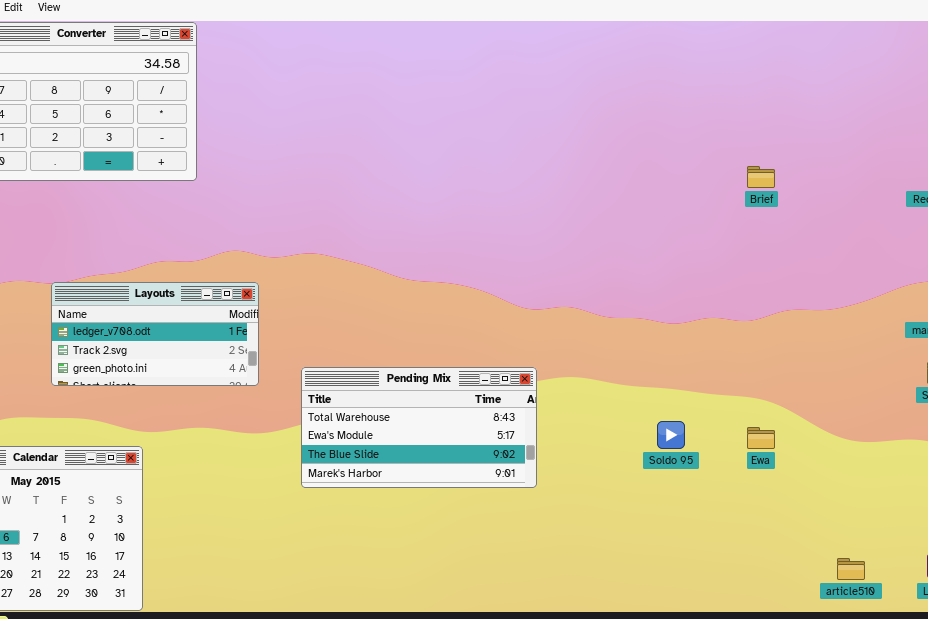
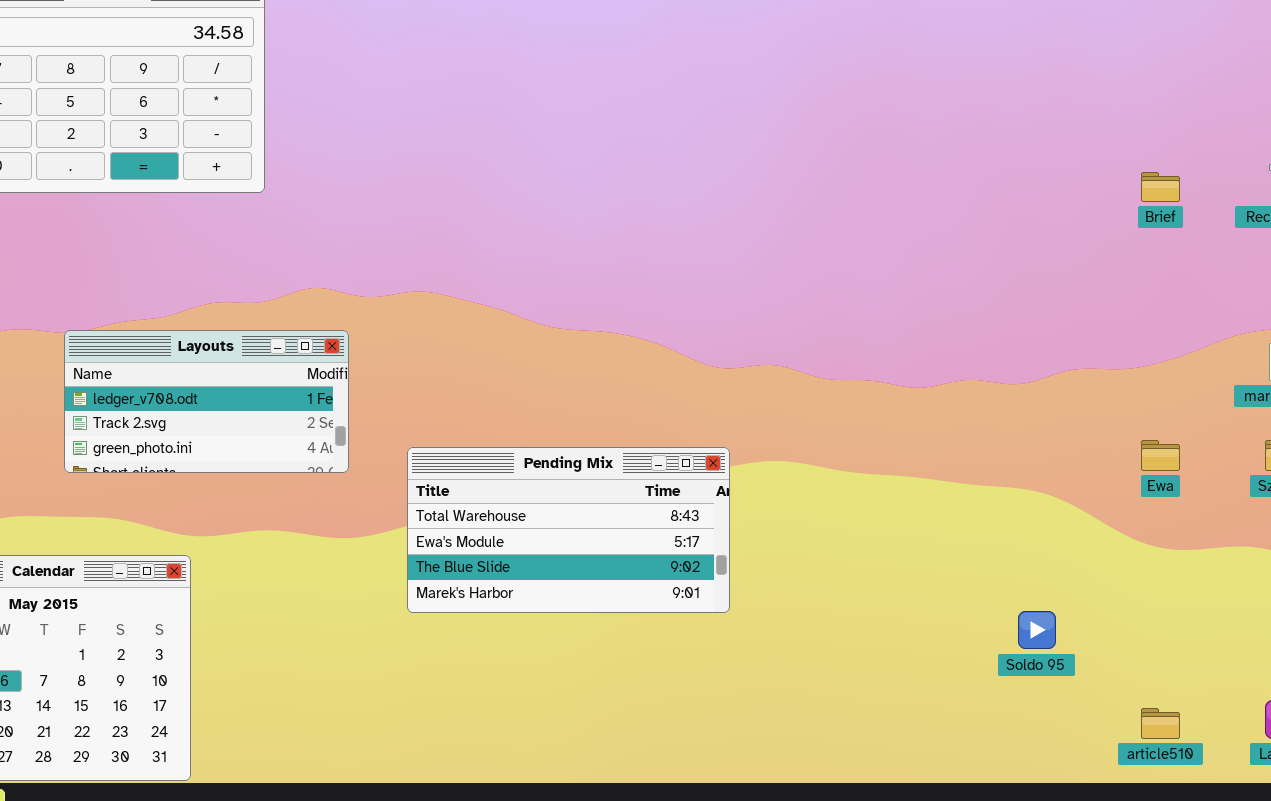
Brief: [747,166,775,188] -> [1141,172,1180,202], moved
Soldo 95: [657,421,685,449] -> [1018,611,1056,649], moved
Ewa: [747,427,775,449] -> [1141,440,1180,471], moved

